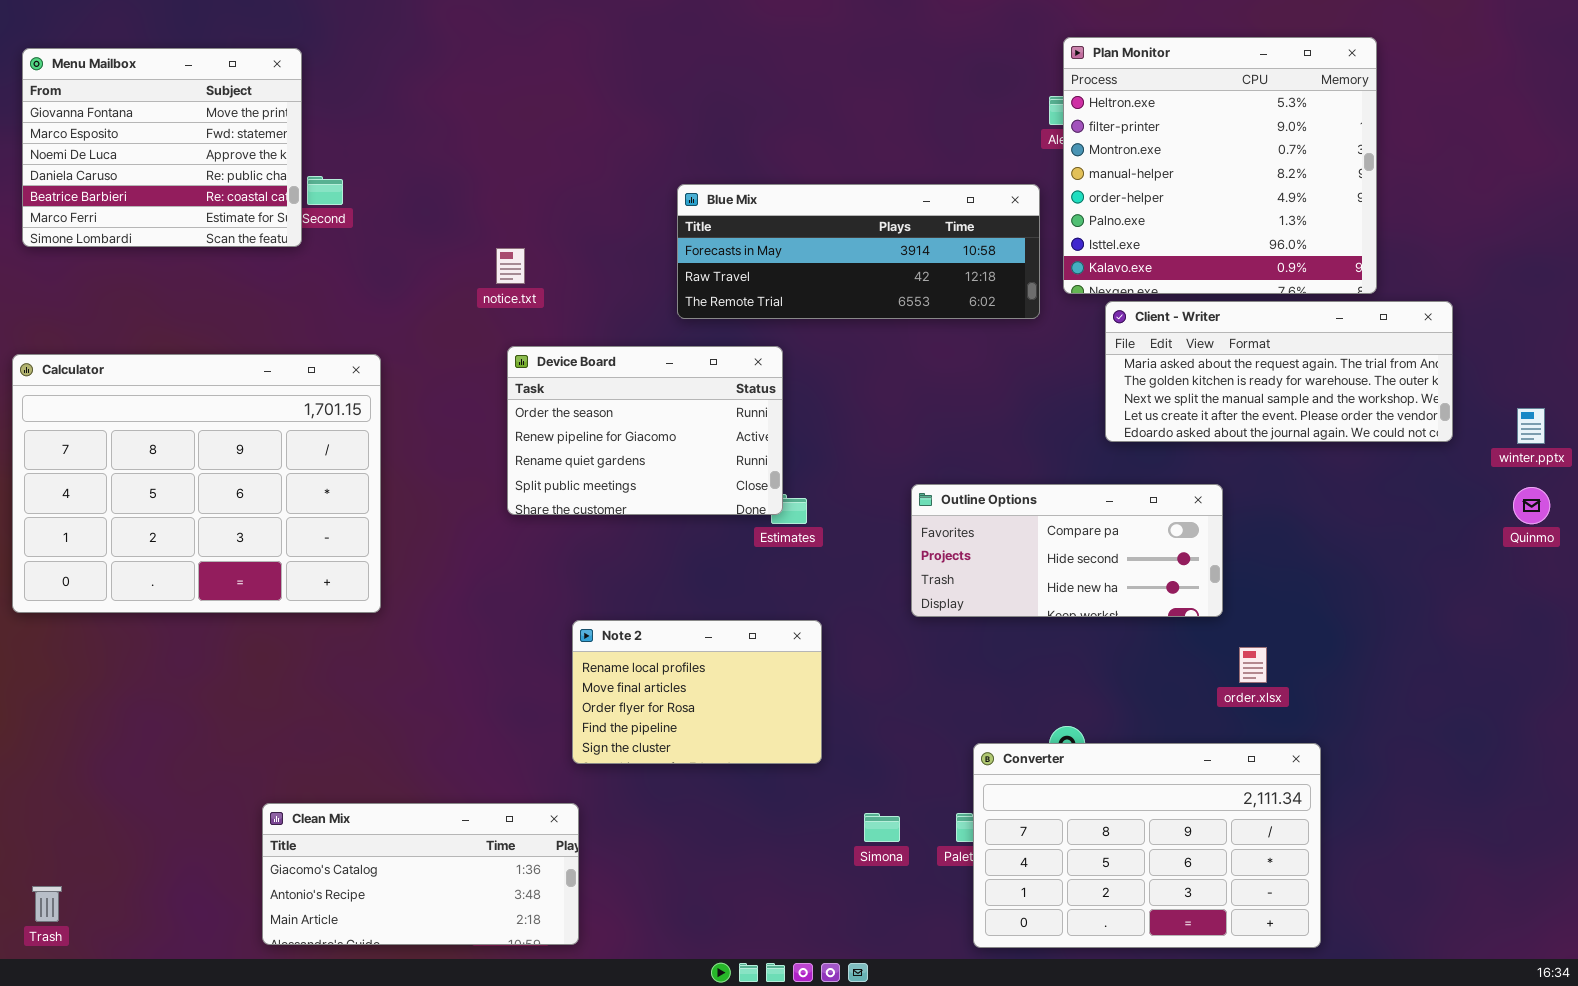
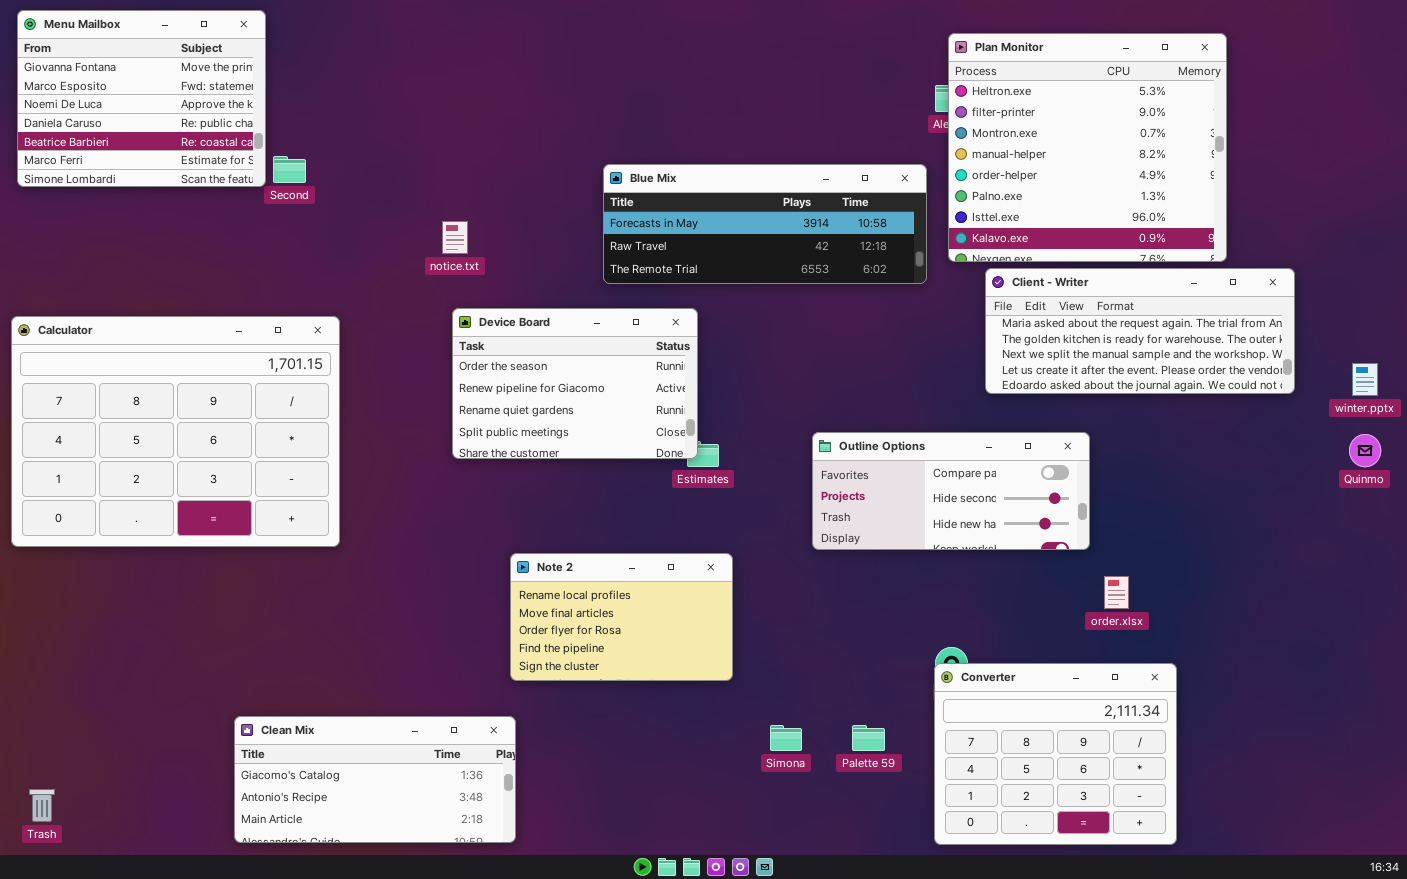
Menu Mailbox: [22,48,302,247] -> [17,10,266,187], moved
Converter: [973,743,1321,948] -> [934,663,1177,845], resized

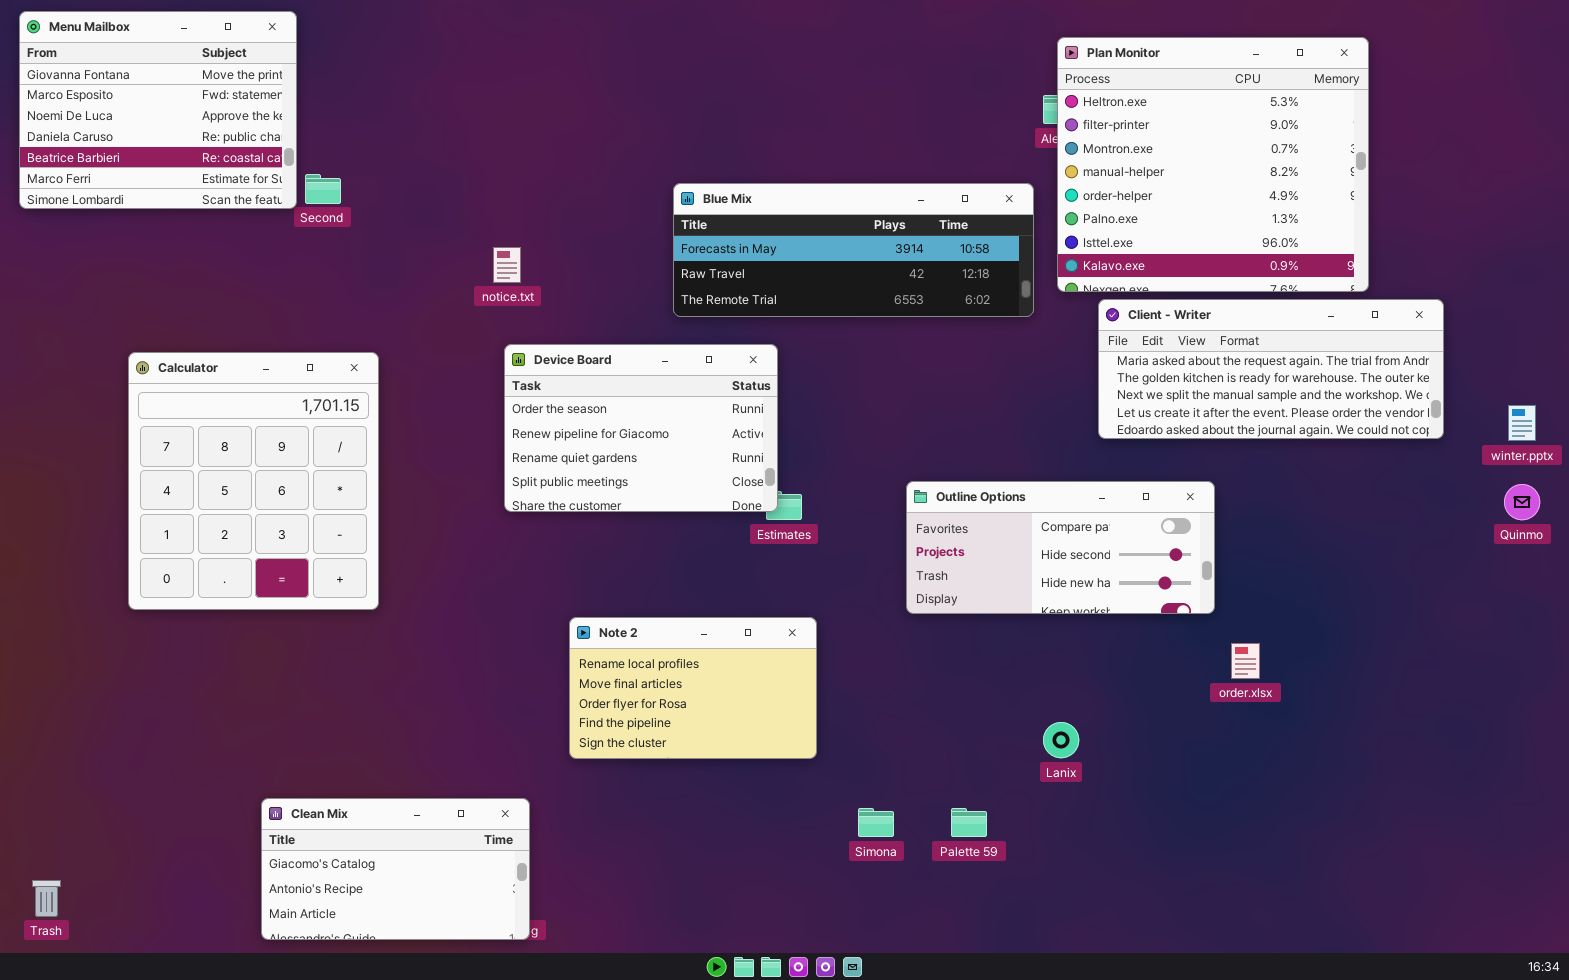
Calculator: [11,316,340,547] -> [128,352,379,610], resized
Converter: [934,663,1177,845] -> none, closed
Clean Mix: [234,716,516,843] -> [261,798,530,940], resized

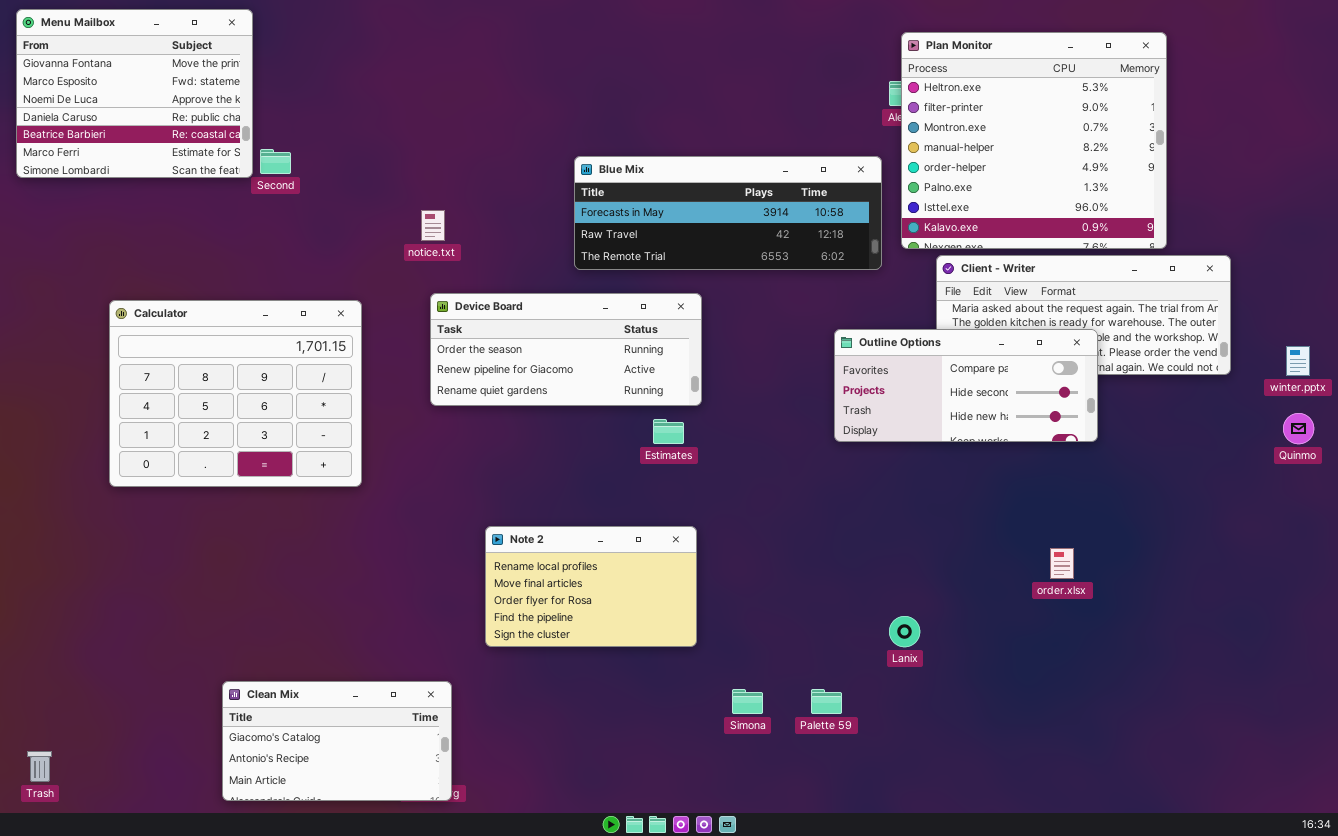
Device Board: [504,344,778,512] -> [430,293,702,406], resized
Calculator: [128,352,379,610] -> [109,300,362,487], resized
Outline Options: [906,481,1215,614] -> [834,329,1098,442], moved

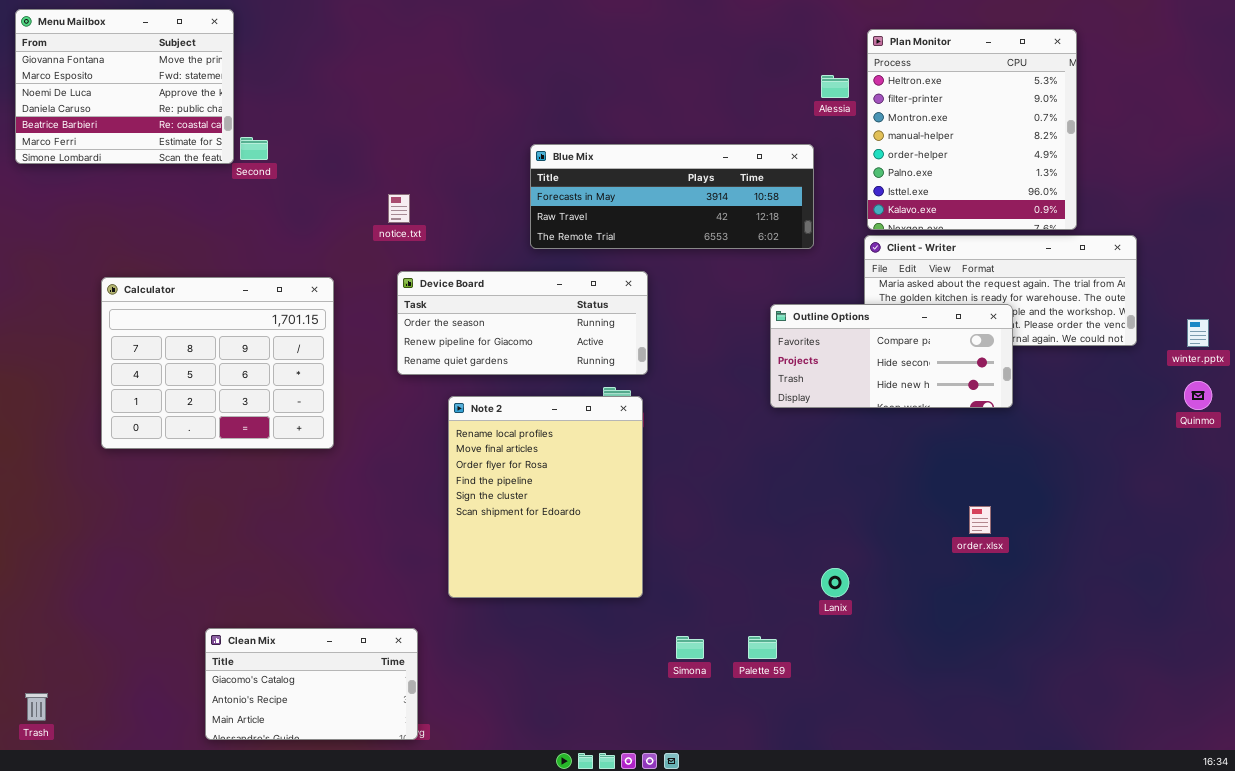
Plan Monitor: [901,32,1167,249] -> [867,29,1077,230], resized
Note 2: [485,526,697,647] -> [448,396,643,598], resized

